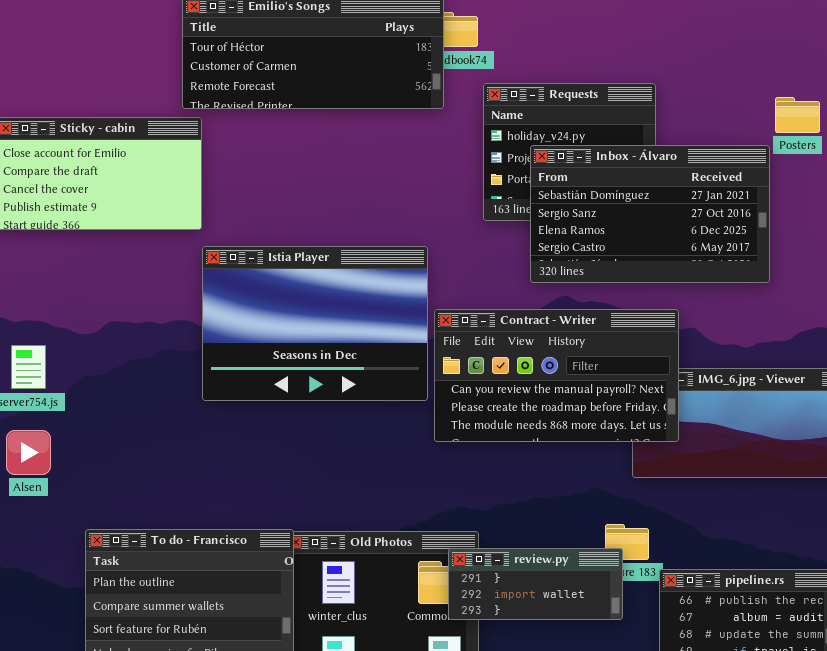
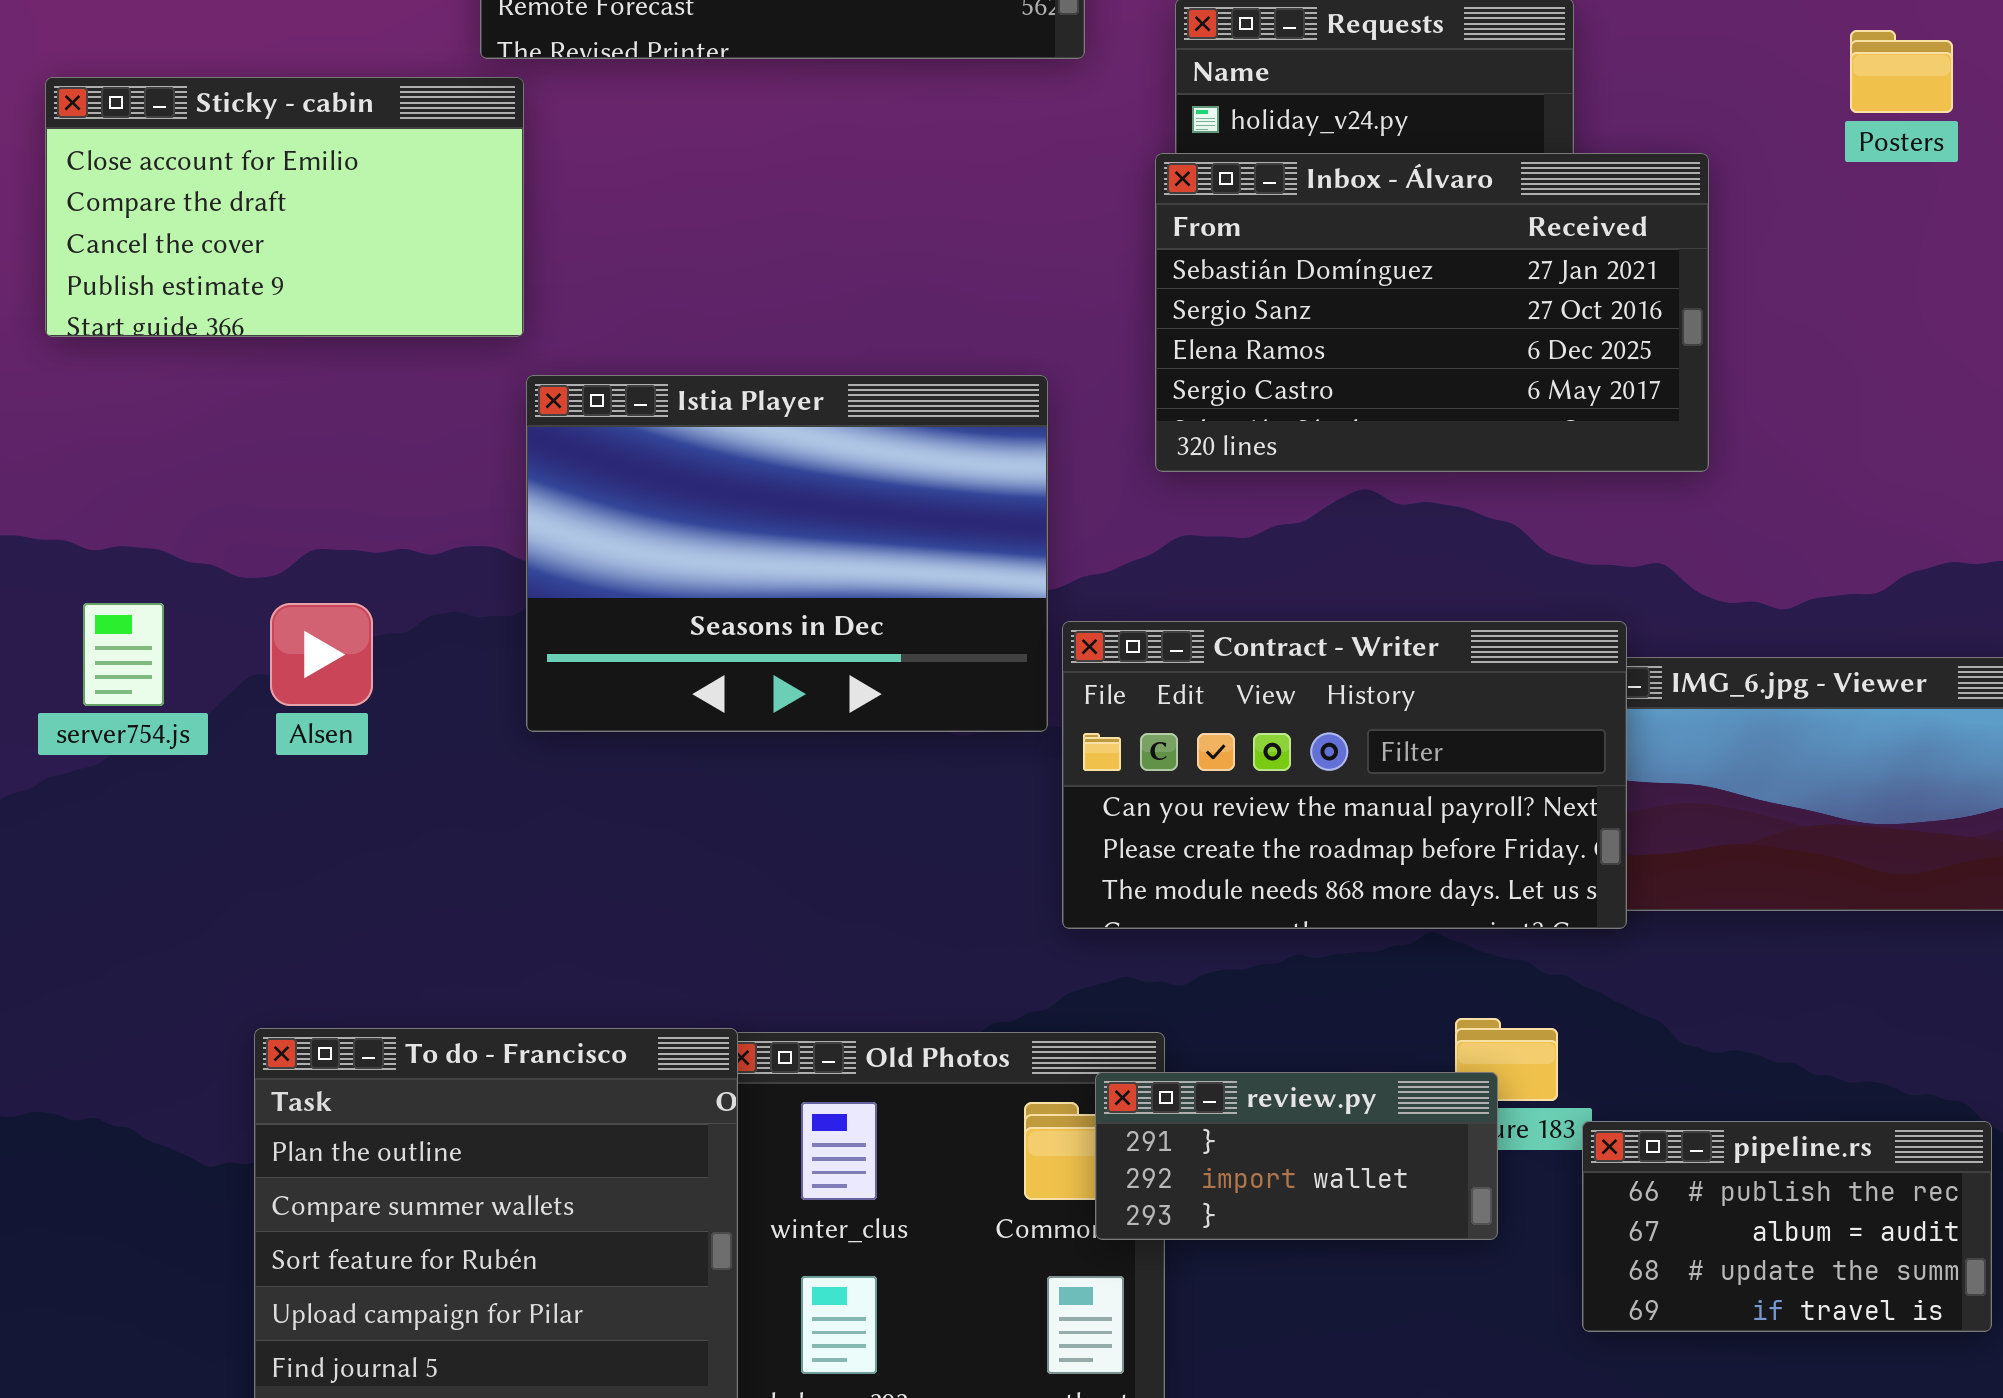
Inbox - Álvaro: [530,145,770,283] -> [1155,153,1709,472], moved
Contract - Writer: [434,309,679,442] -> [1062,621,1627,929], moved
Alsen: [6,430,51,475] -> [270,603,373,706], moved

